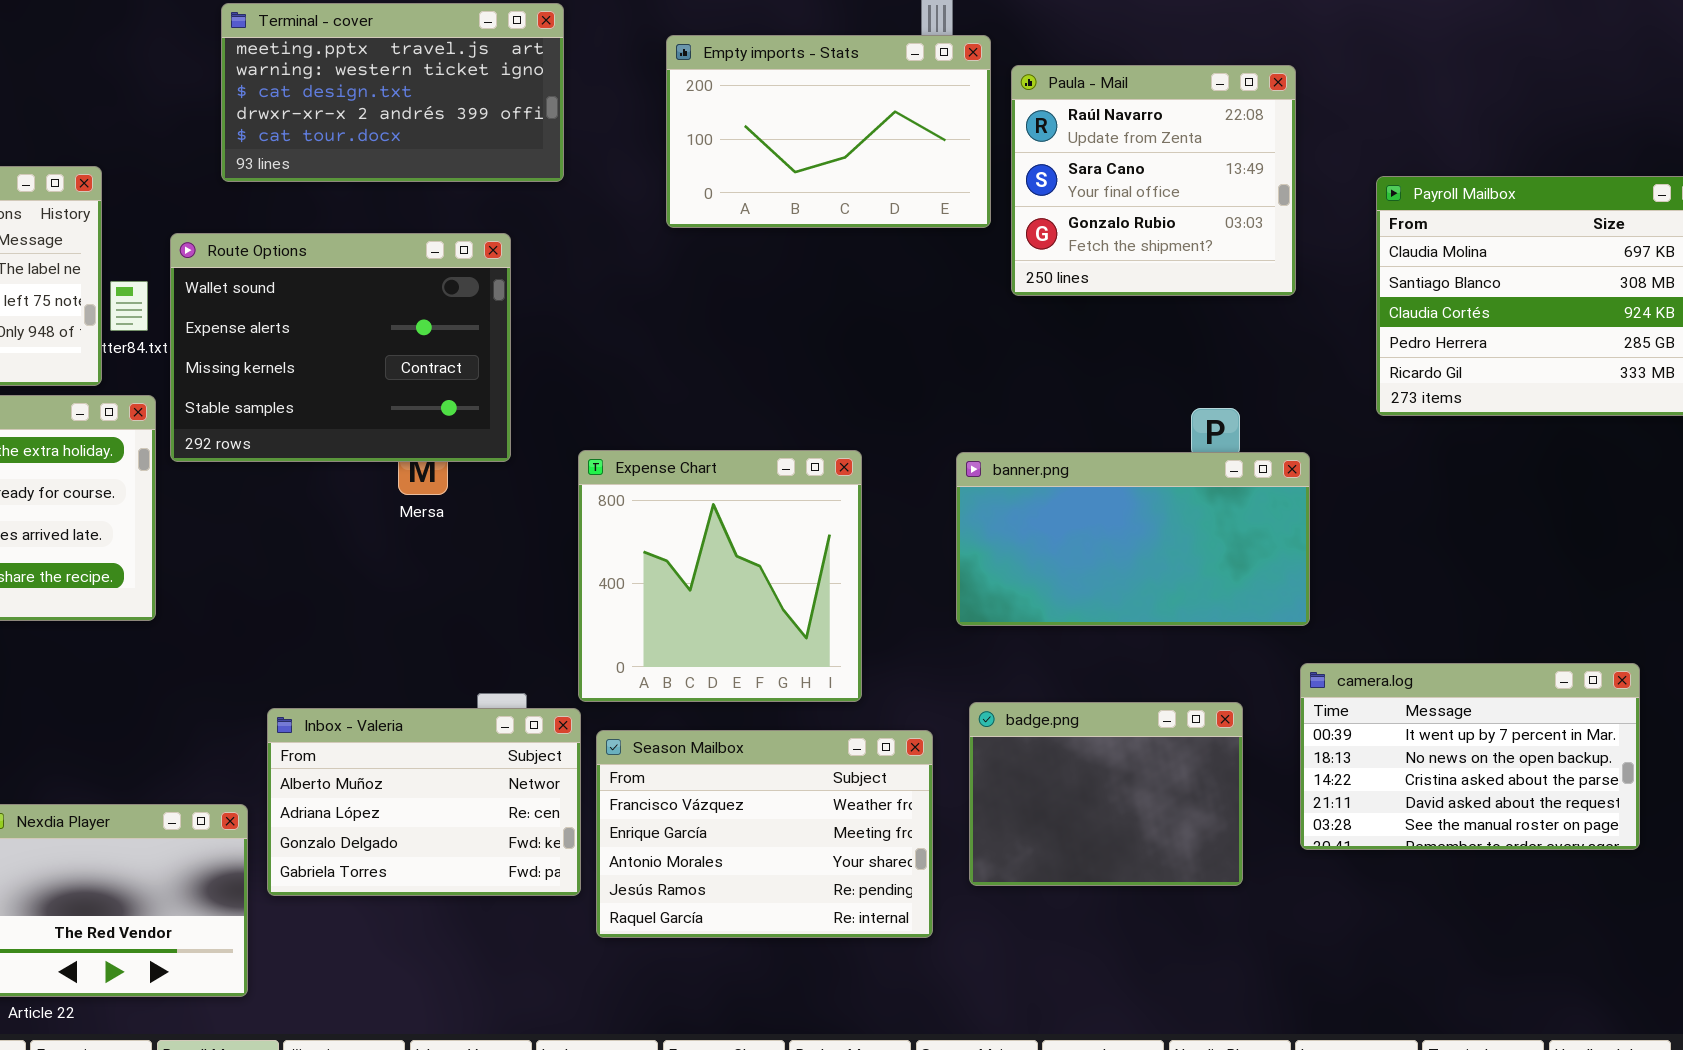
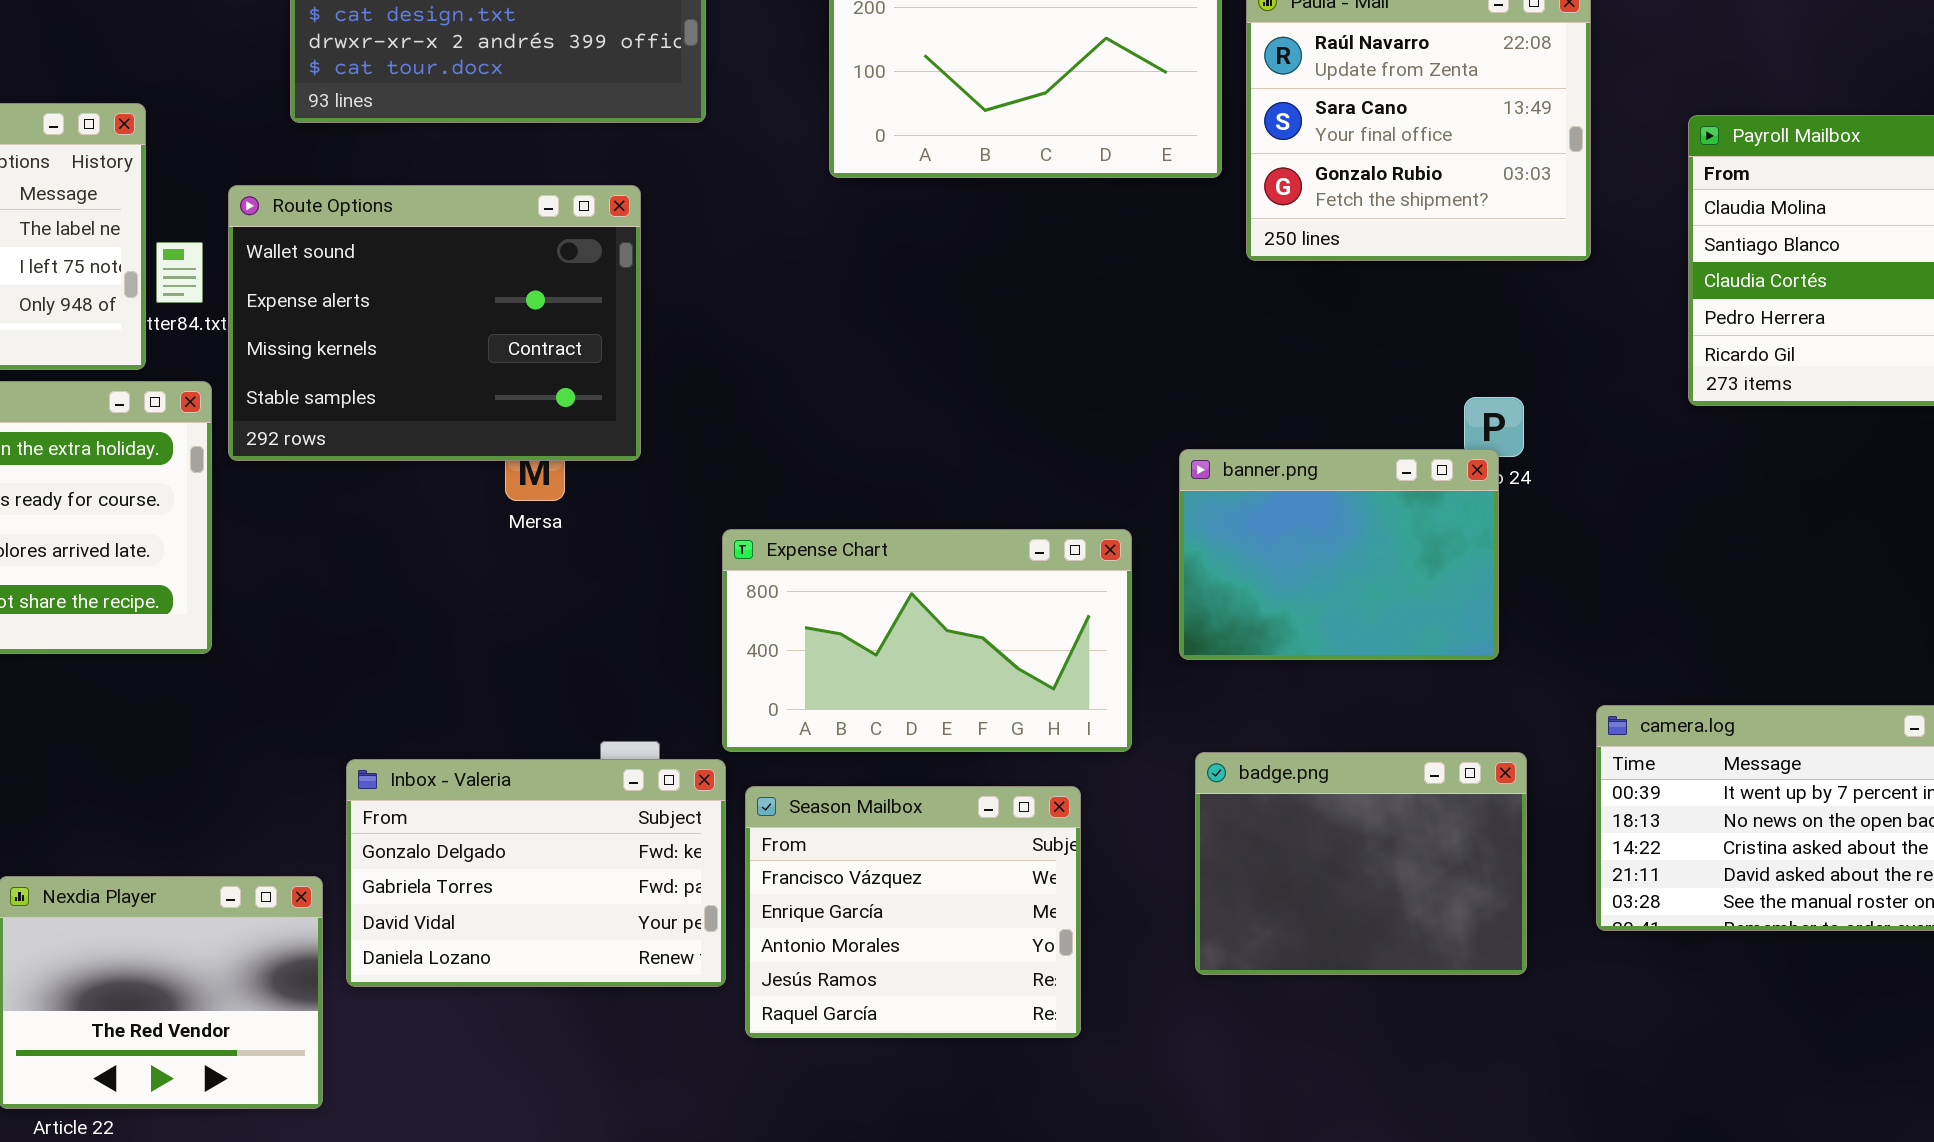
Expense Chart: [578,450,862,702] -> [722,529,1132,752], resized
banner.png: [956,452,1310,626] -> [1179,449,1499,660], resized
Inbox - Valeria: [267,708,581,896] -> [346,759,726,987], scrolled down 2 rows
Season Mailbox: [596,730,933,938] -> [745,786,1081,1038], resized

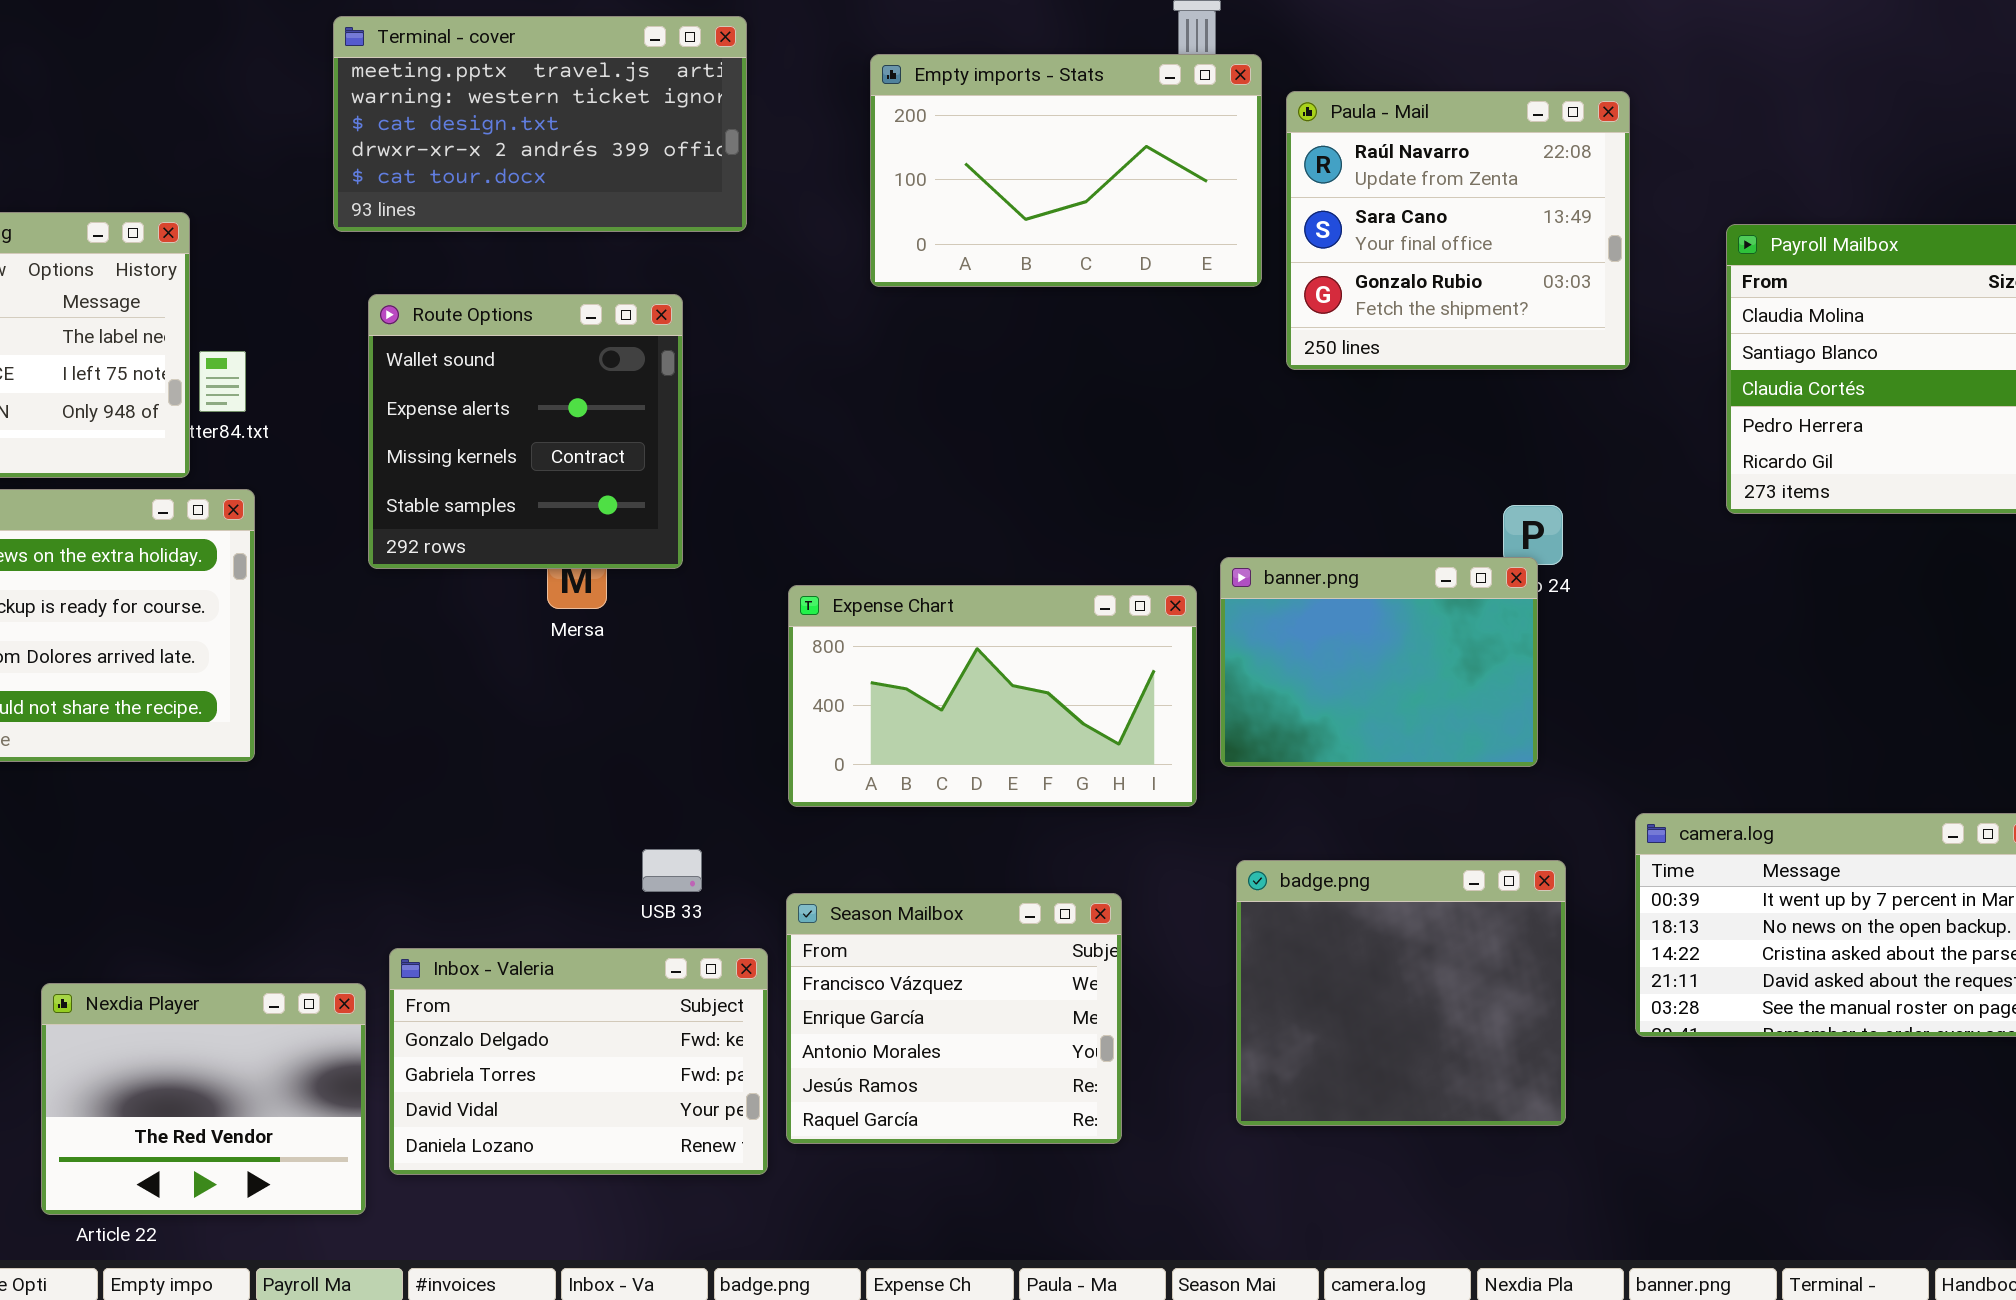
Route Options: [228,185,641,461] -> [368,294,683,569], resized
Expense Chart: [722,529,1132,752] -> [788,585,1197,807], moved
badge.png: [1195,752,1527,975] -> [1236,860,1566,1126], resized
Inbox - Valeria: [346,759,726,987] -> [389,948,768,1175], moved

